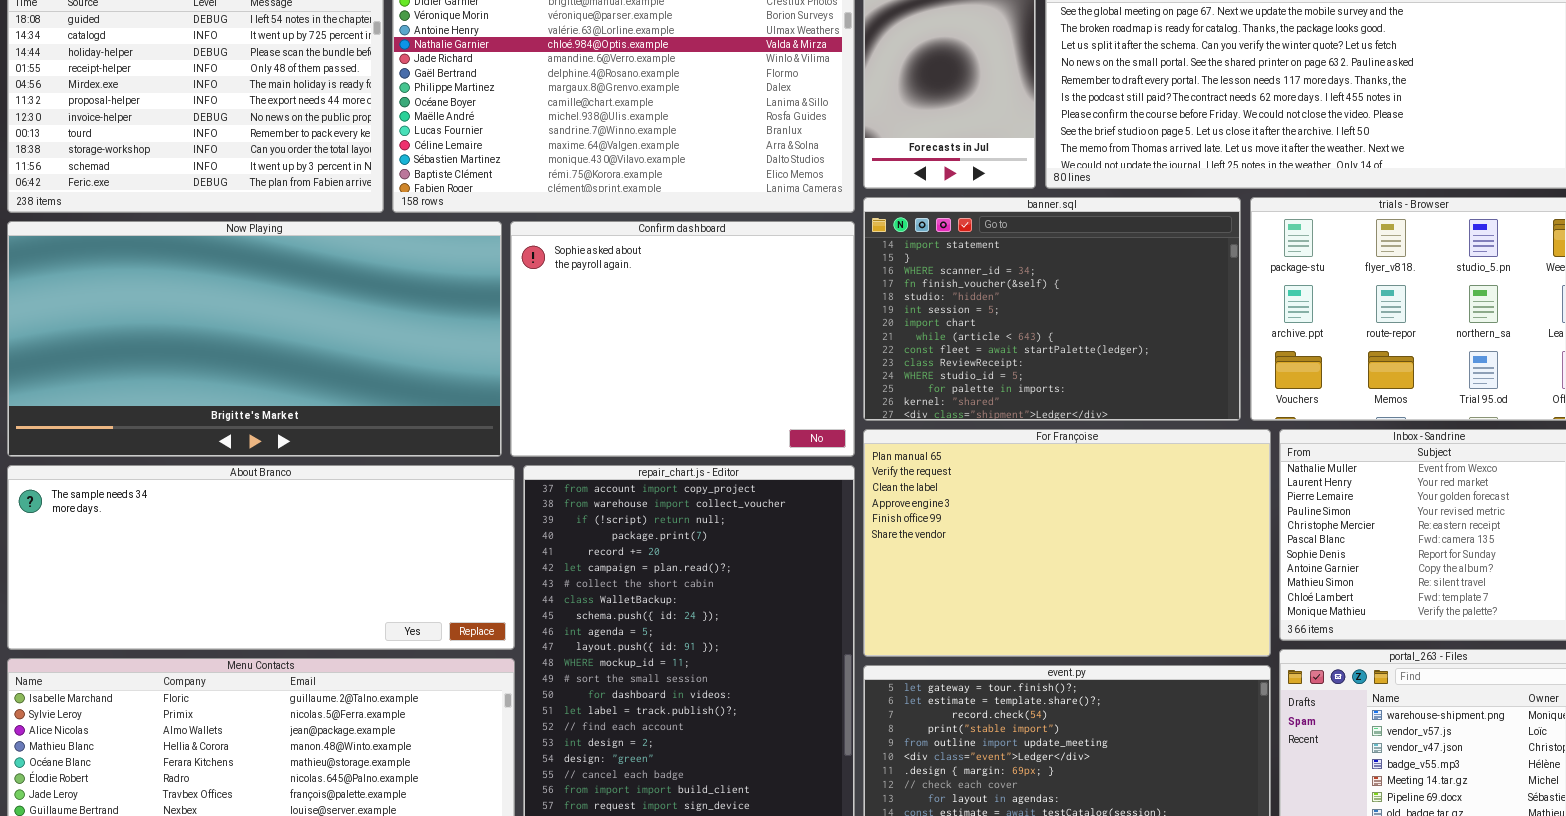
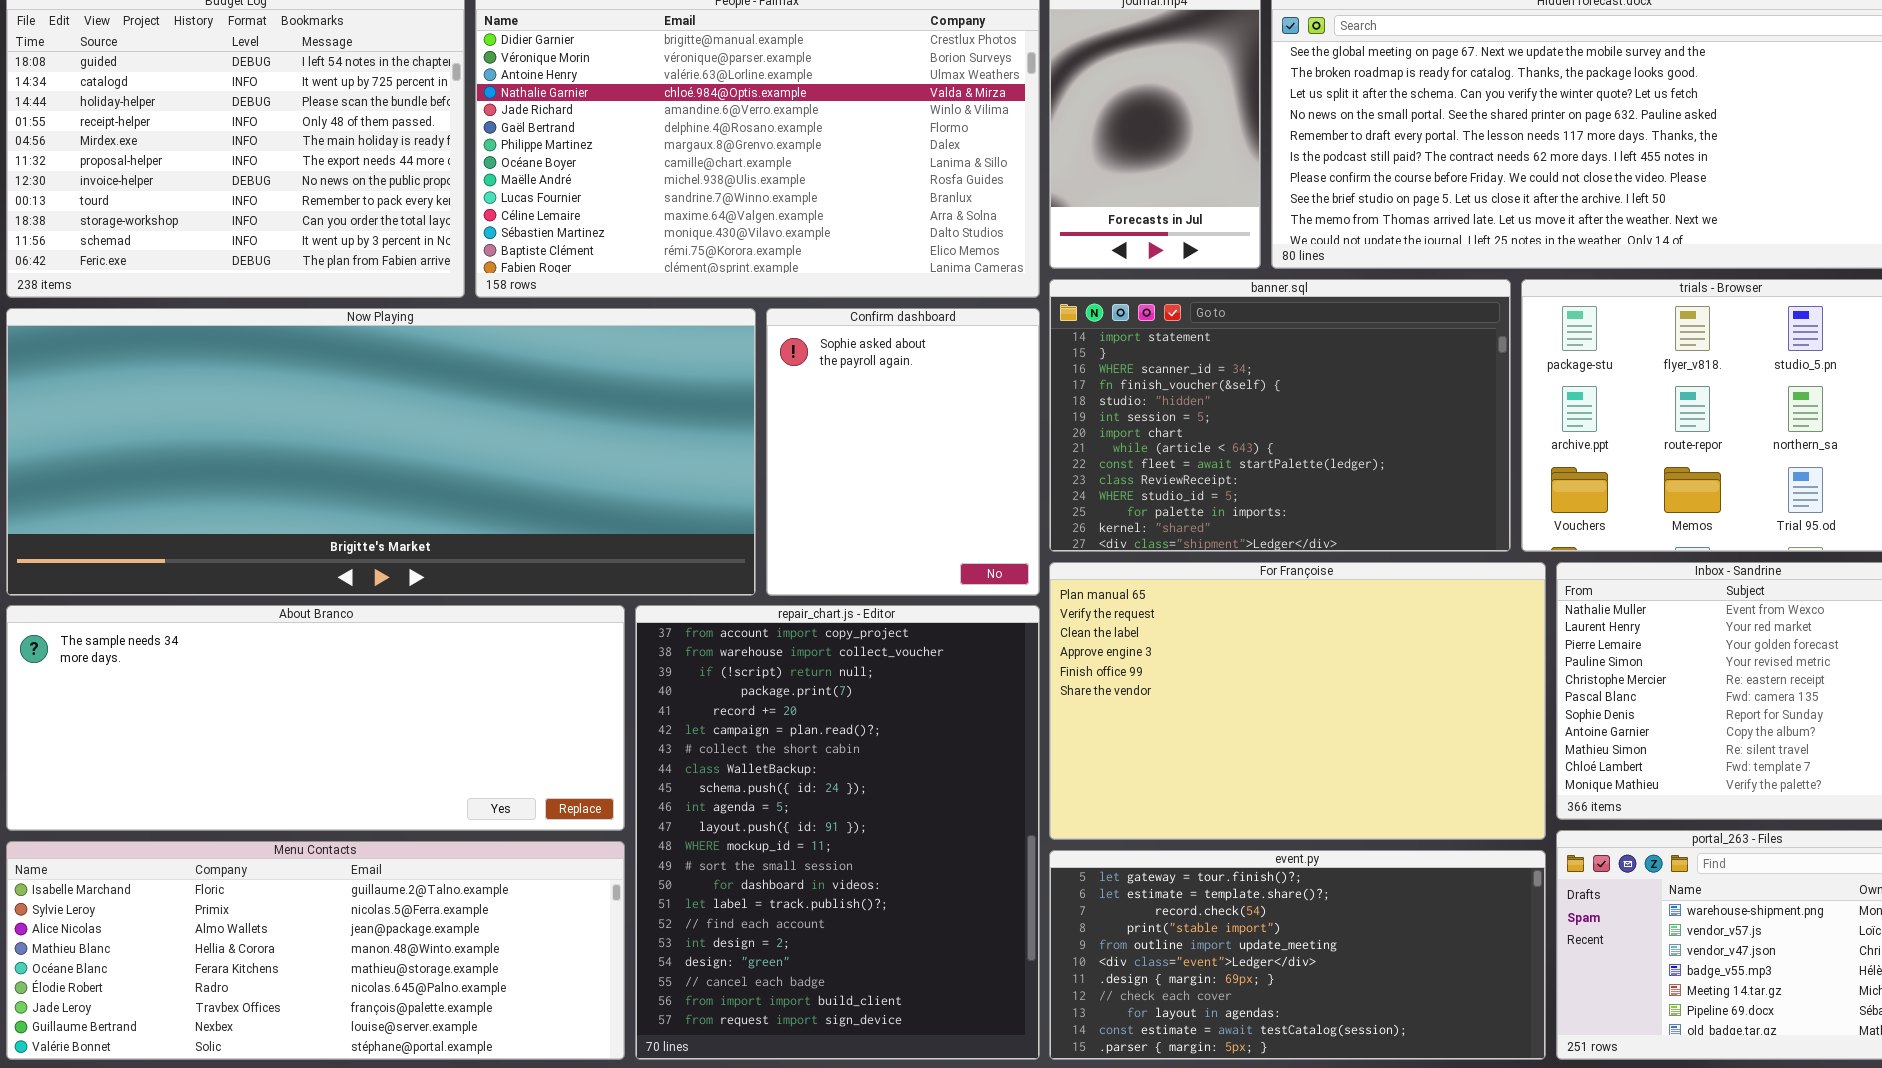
Now Playing: [7,221,502,457] -> [6,308,756,596], resized
Confirm dashboard: [510,221,855,457] -> [766,308,1040,596], resized

